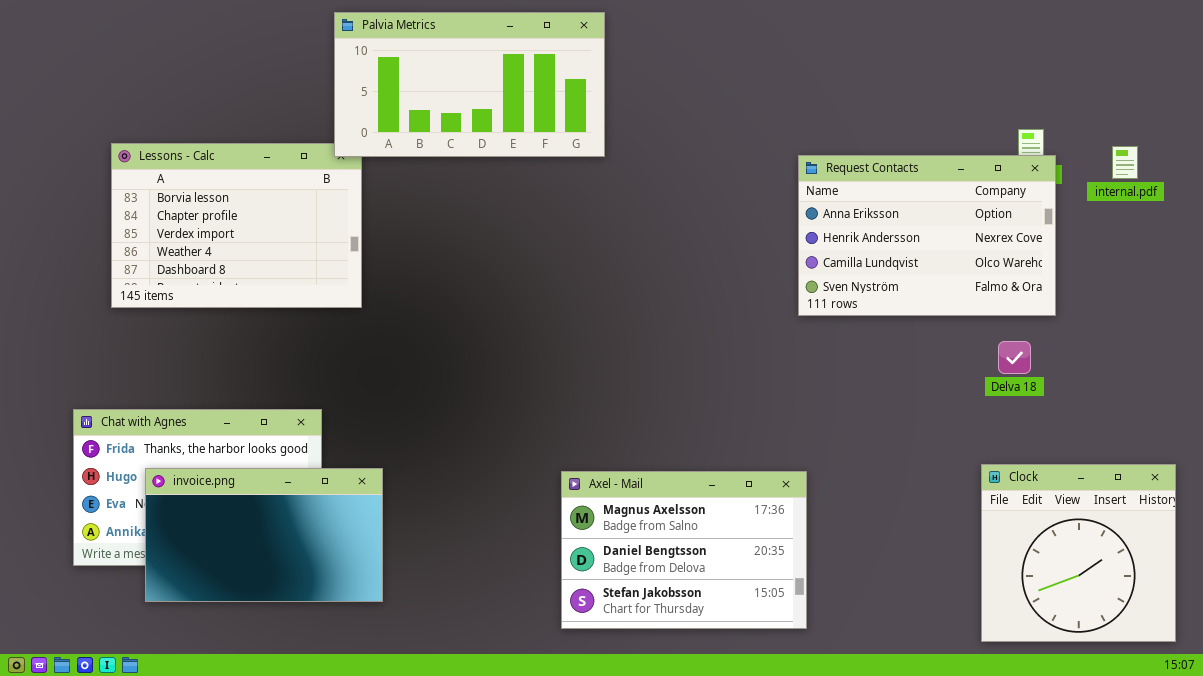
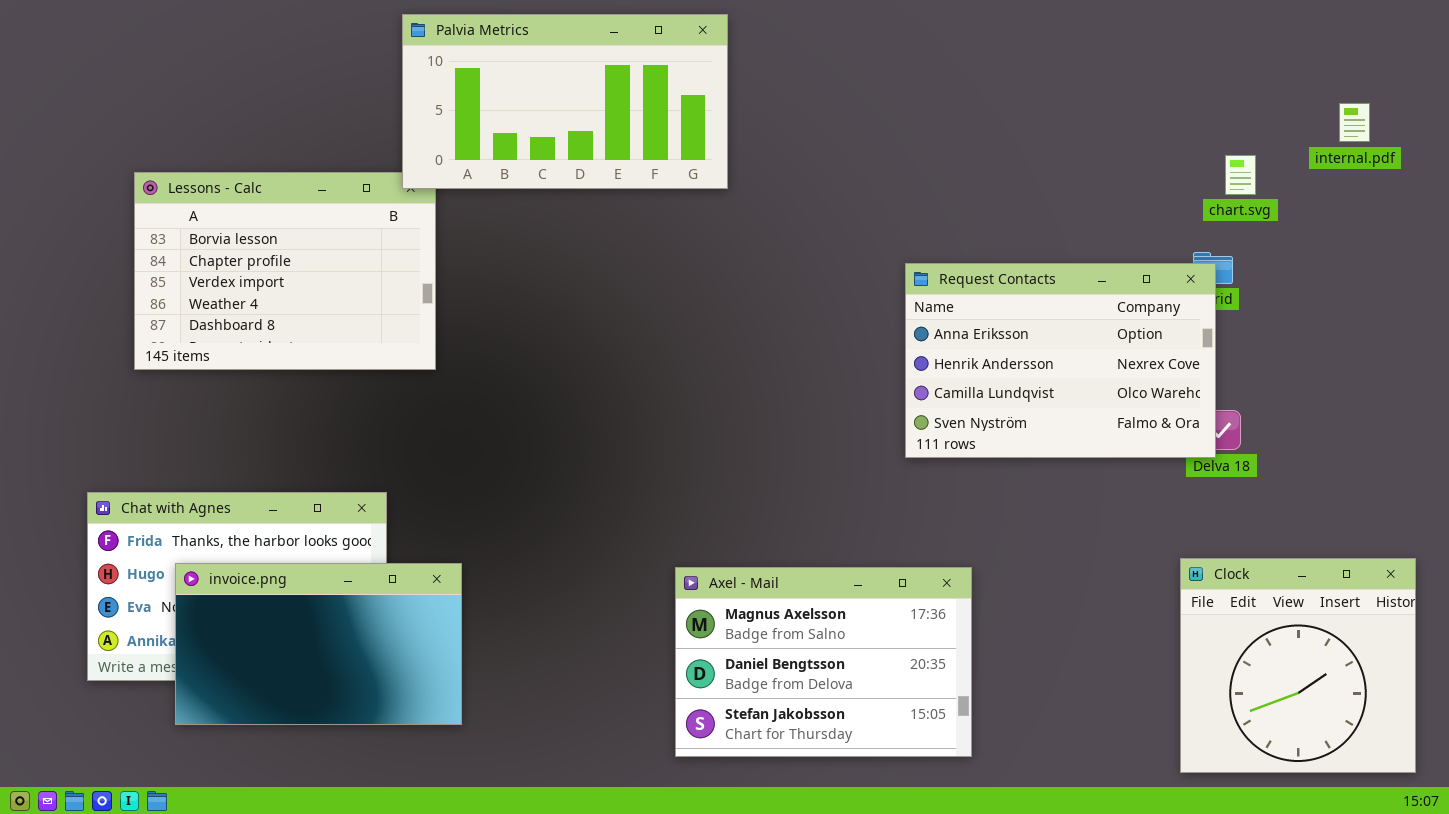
internal.pdf: [1112,146,1138,179] -> [1339,103,1370,142], moved
Request Contacts: [798,155,1056,316] -> [905,263,1216,458], moved

